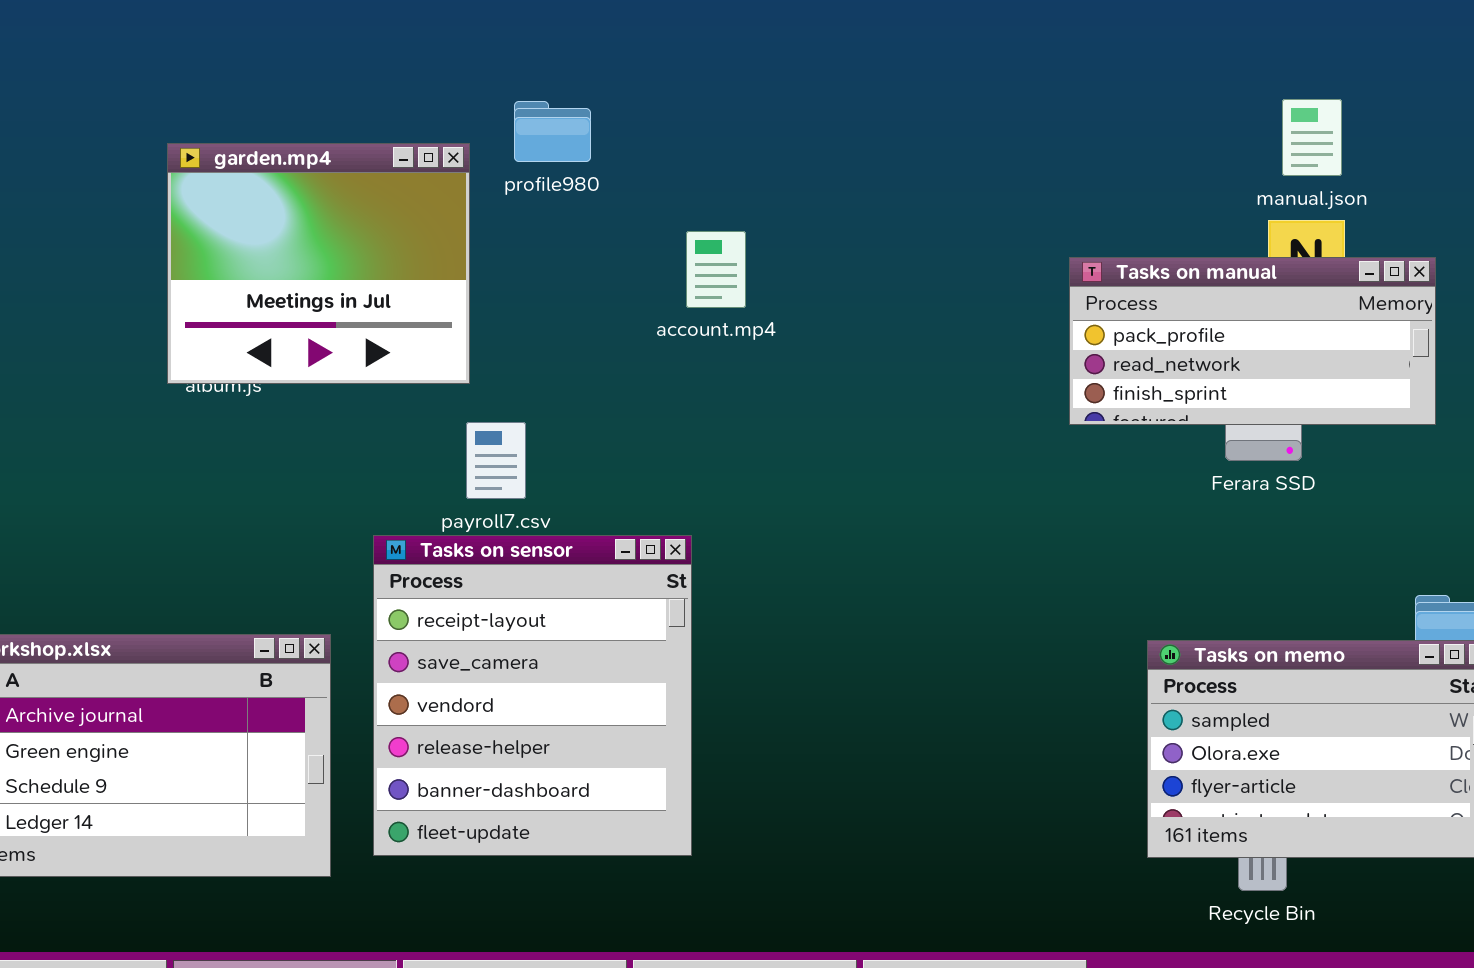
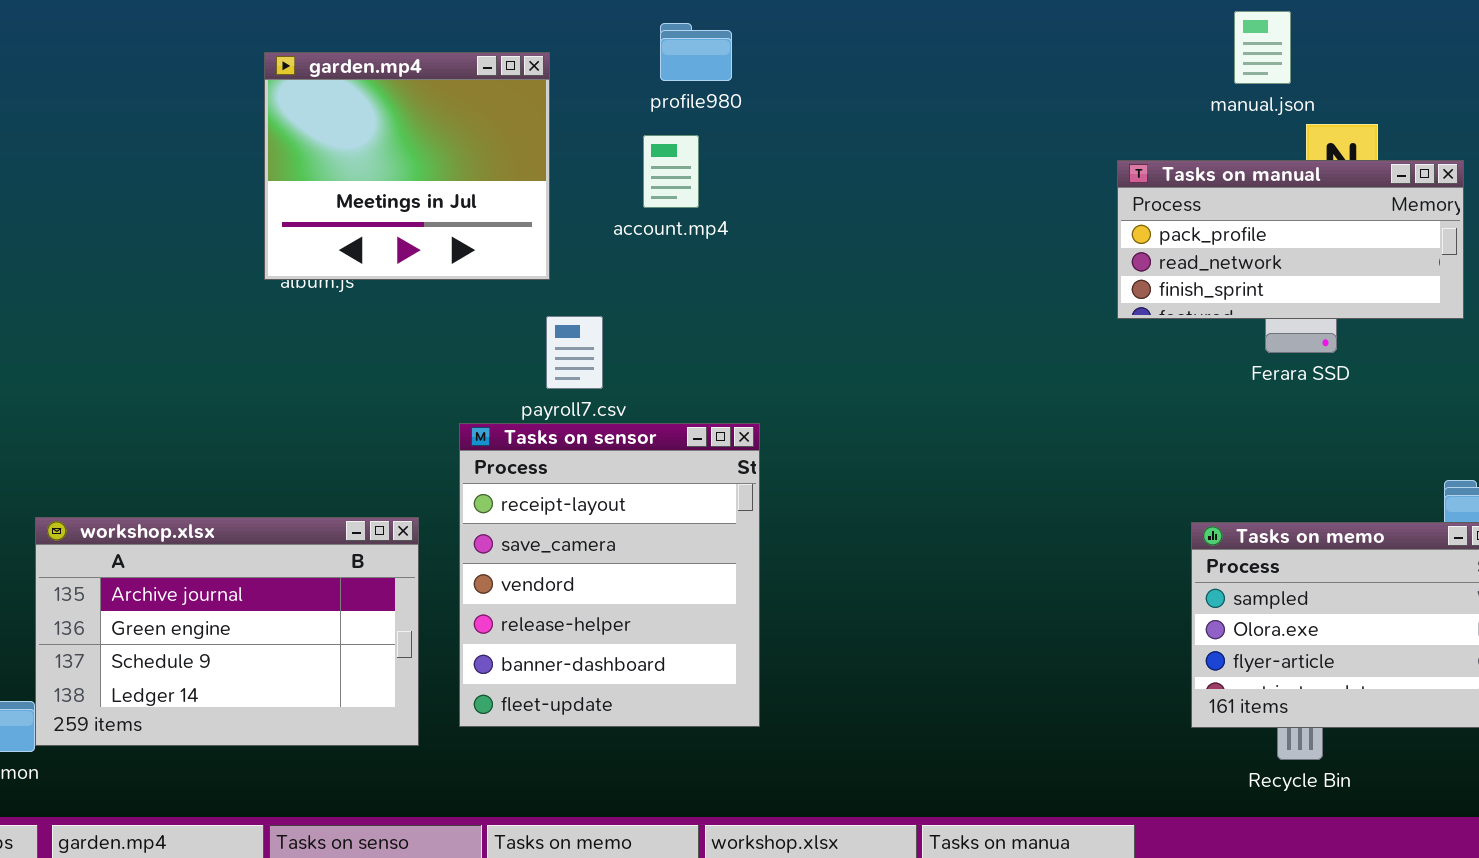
manual.json: [1282,99,1342,176] -> [1234,11,1291,84], moved
profile980: [514,101,591,162] -> [660,23,732,81], moved
account.mp4: [686,231,746,308] -> [643,135,699,208], moved

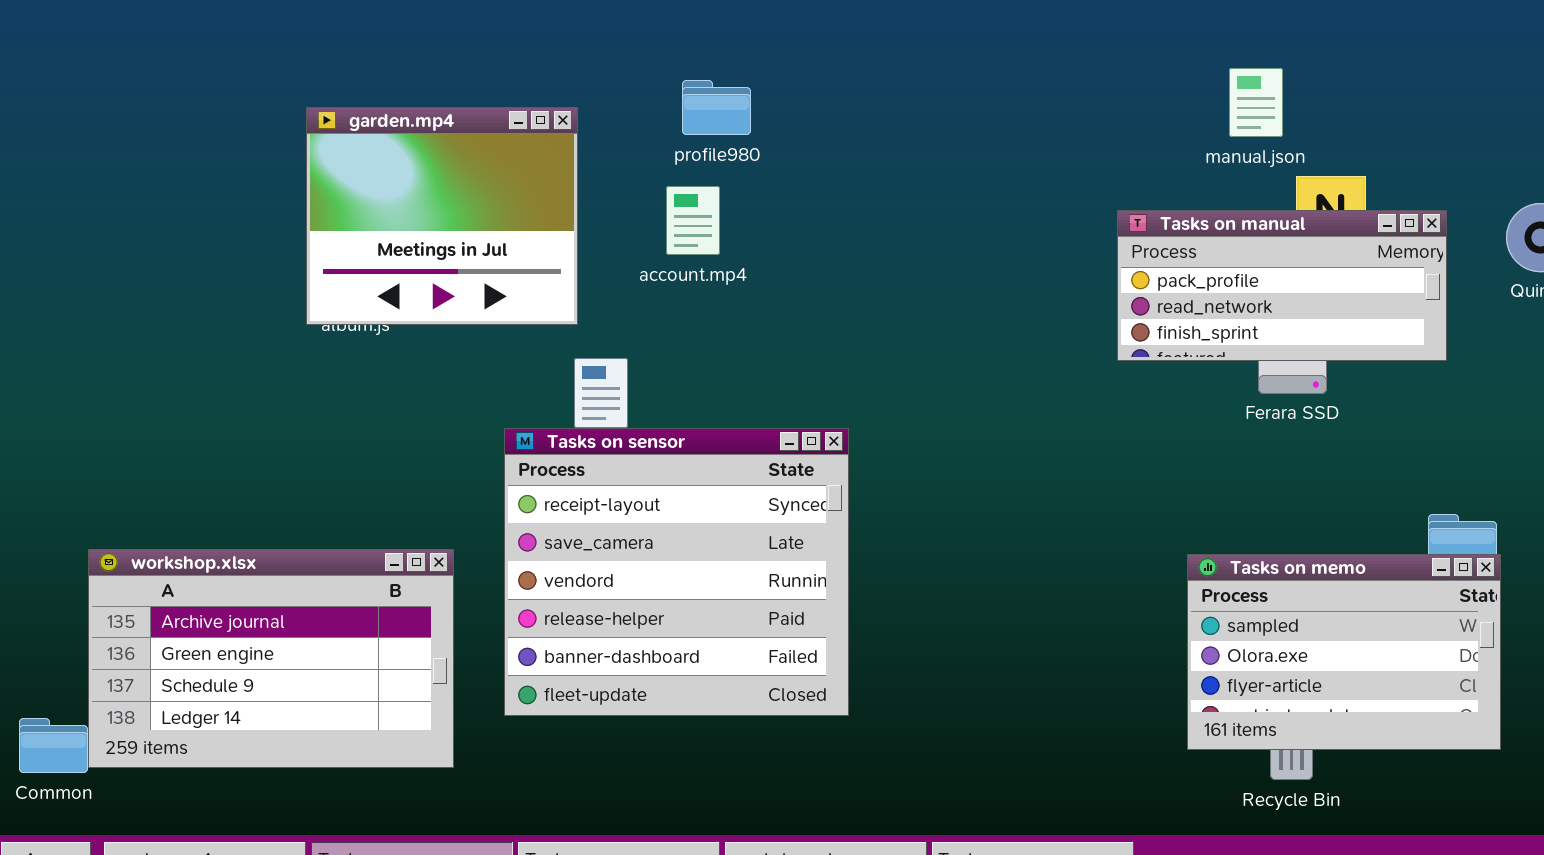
Tasks on sensor: [459,423,760,727] -> [504,428,849,716], moved, resized

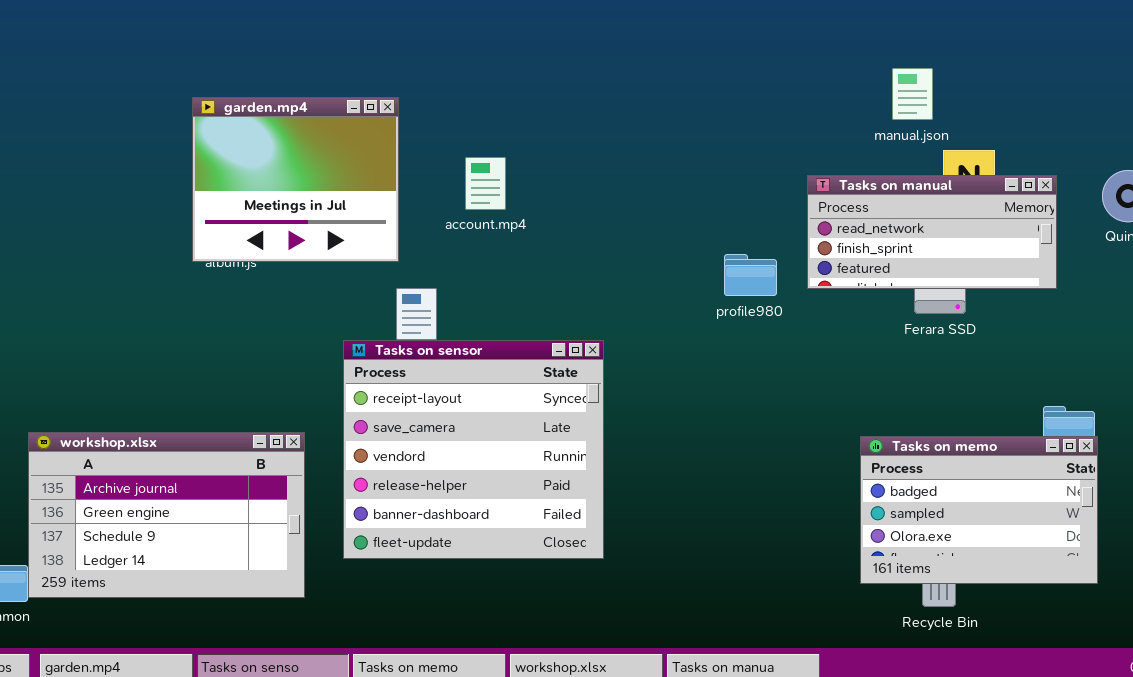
profile980: [682,80,751,135] -> [724,254,777,296], moved
Tasks on manual: [1117,210,1447,361] -> [807,175,1057,289], scrolled down 1 row
Tasks on memo: [1187,554,1501,750] -> [860,436,1098,584], scrolled up 1 row

